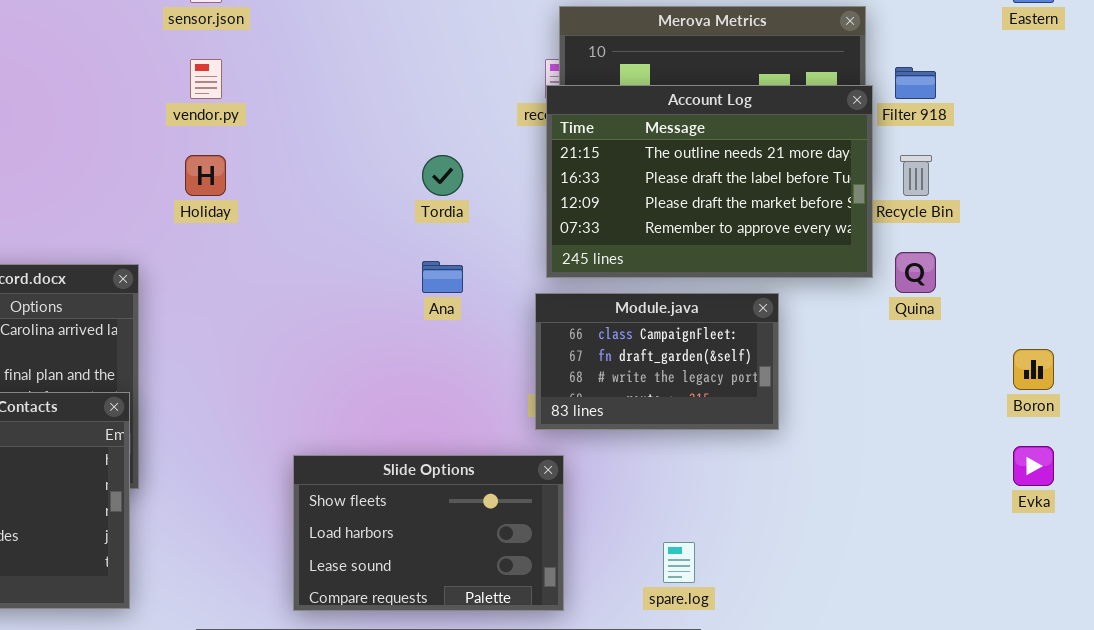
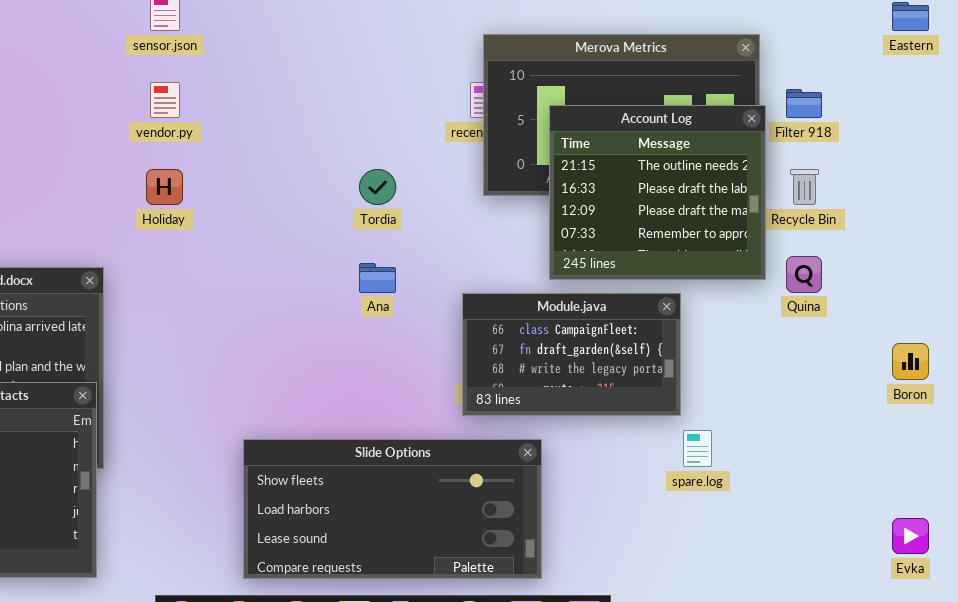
Account Log: [546,85,873,278] -> [549,105,766,280], resized
Evka: [1013,446,1054,486] -> [892,518,929,554], moved
Slide Options: [293,455,564,611] -> [243,439,542,579], resized
spare.log: [663,542,695,583] -> [683,430,712,467], moved

